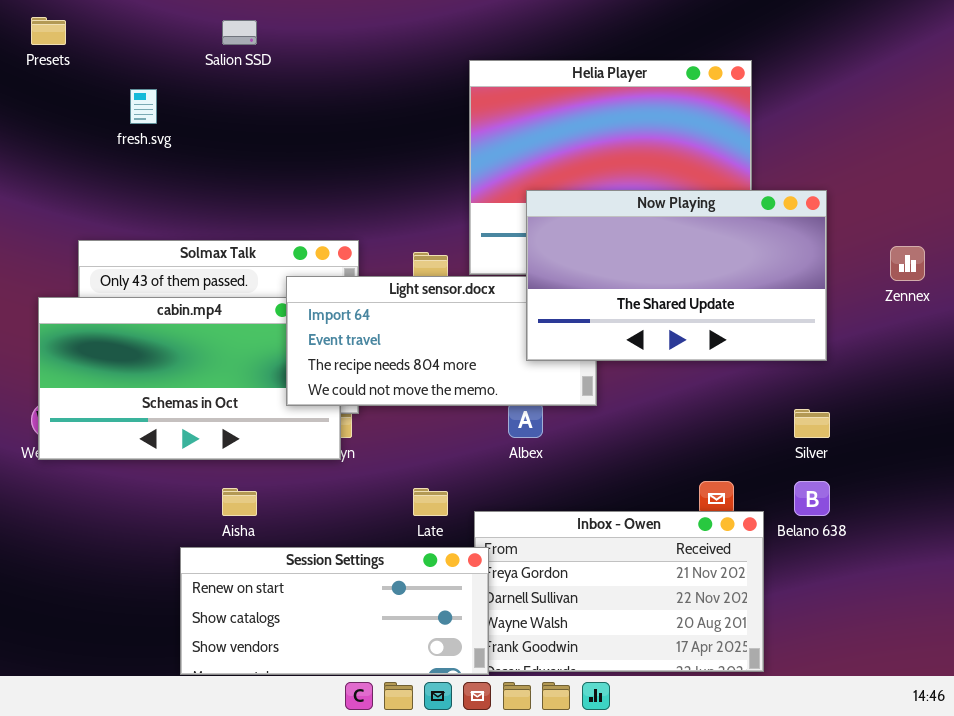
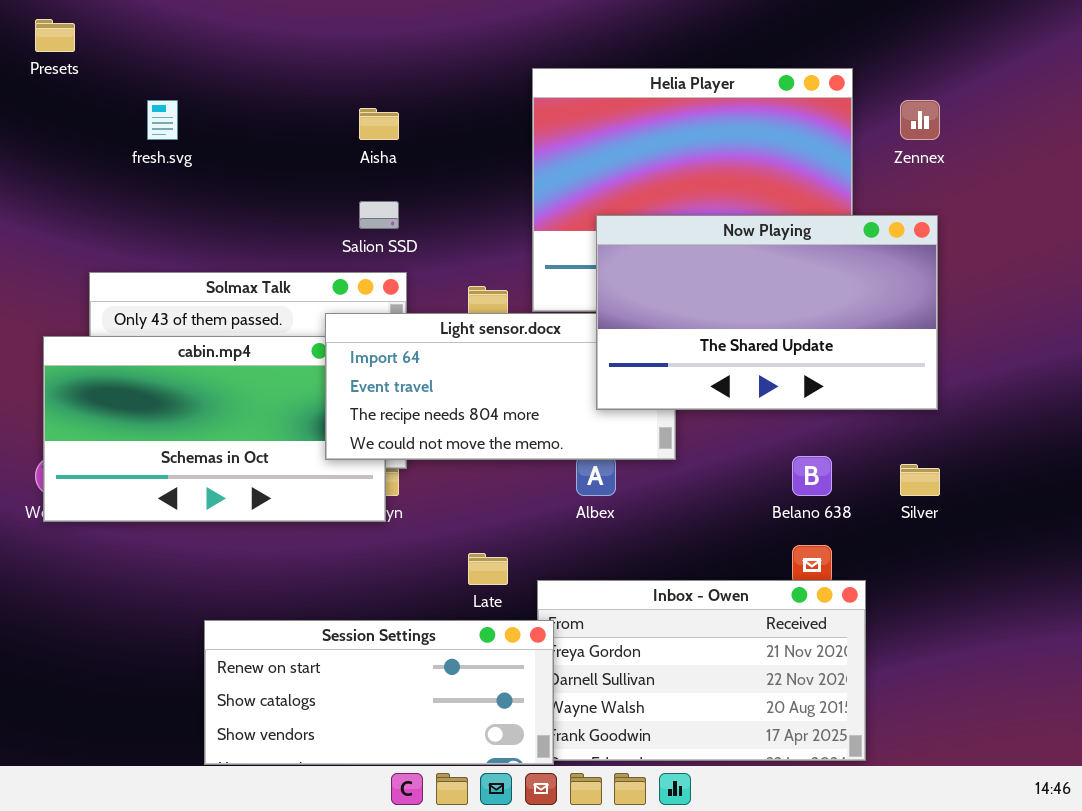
Salion SSD: [222,20,257,45] -> [359,201,399,229], moved
Zennex: [890,246,925,281] -> [900,100,940,140], moved
Belano 638: [794,481,830,516] -> [792,456,832,496], moved
Aisha: [222,488,257,516] -> [359,108,399,140], moved

